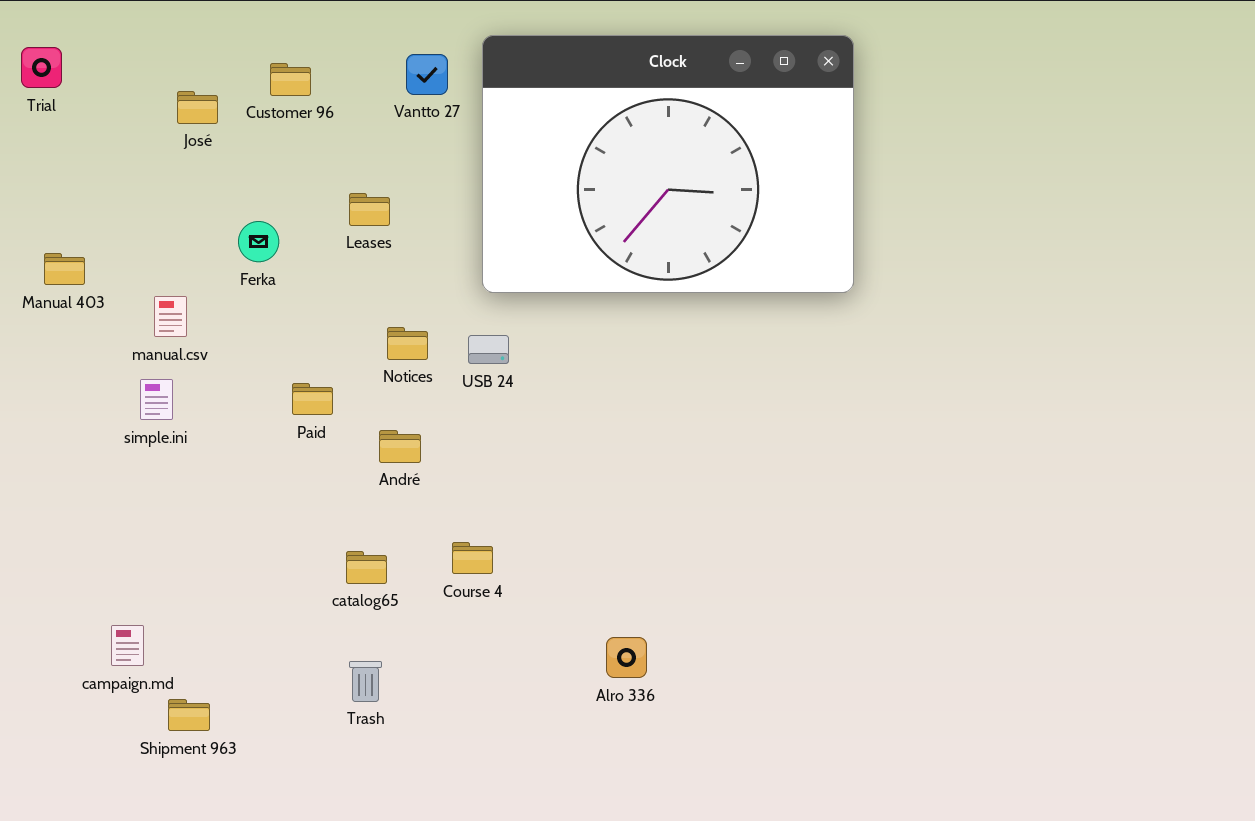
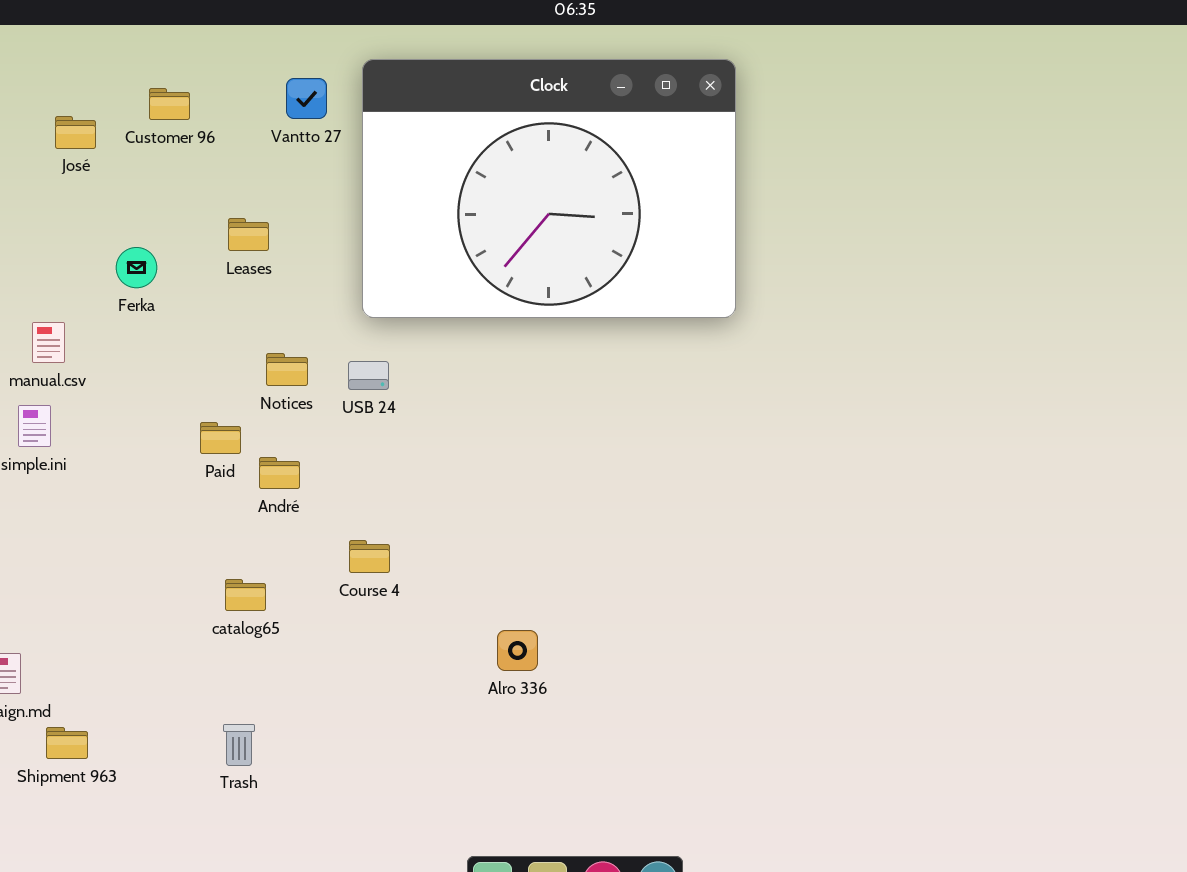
Paid: [292,383,333,415] -> [200,422,241,454], moved
Course 4: [452,542,493,574] -> [349,540,390,573], moved
Alro 336: [606,637,647,678] -> [497,630,538,671], moved
Trash: [349,661,382,702] -> [223,724,255,766], moved

